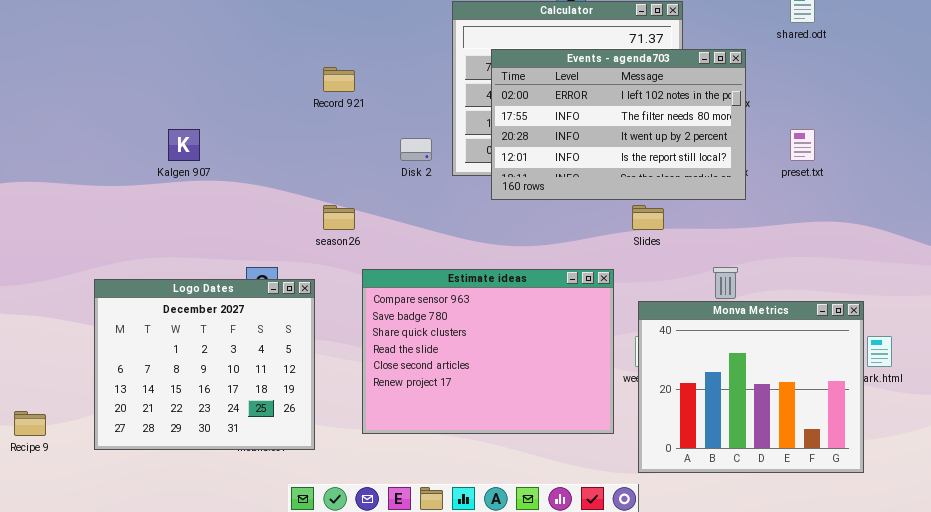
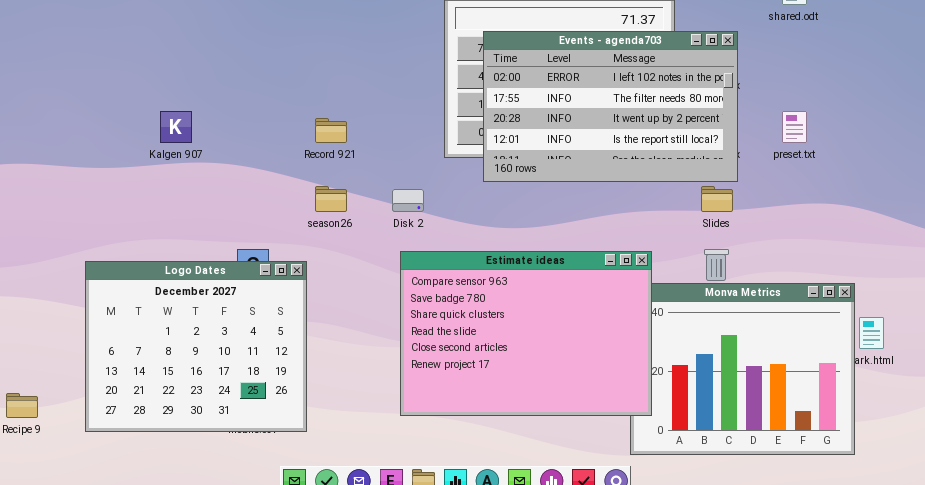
Record 921: [323,67,355,92] -> [315,118,347,143], moved
Disk 2: [400,138,432,161] -> [392,189,424,212], moved
Slides: [632,205,664,230] -> [701,186,733,212], moved
Estimate ideas: [362,269,614,434] -> [400,251,652,416], moved

